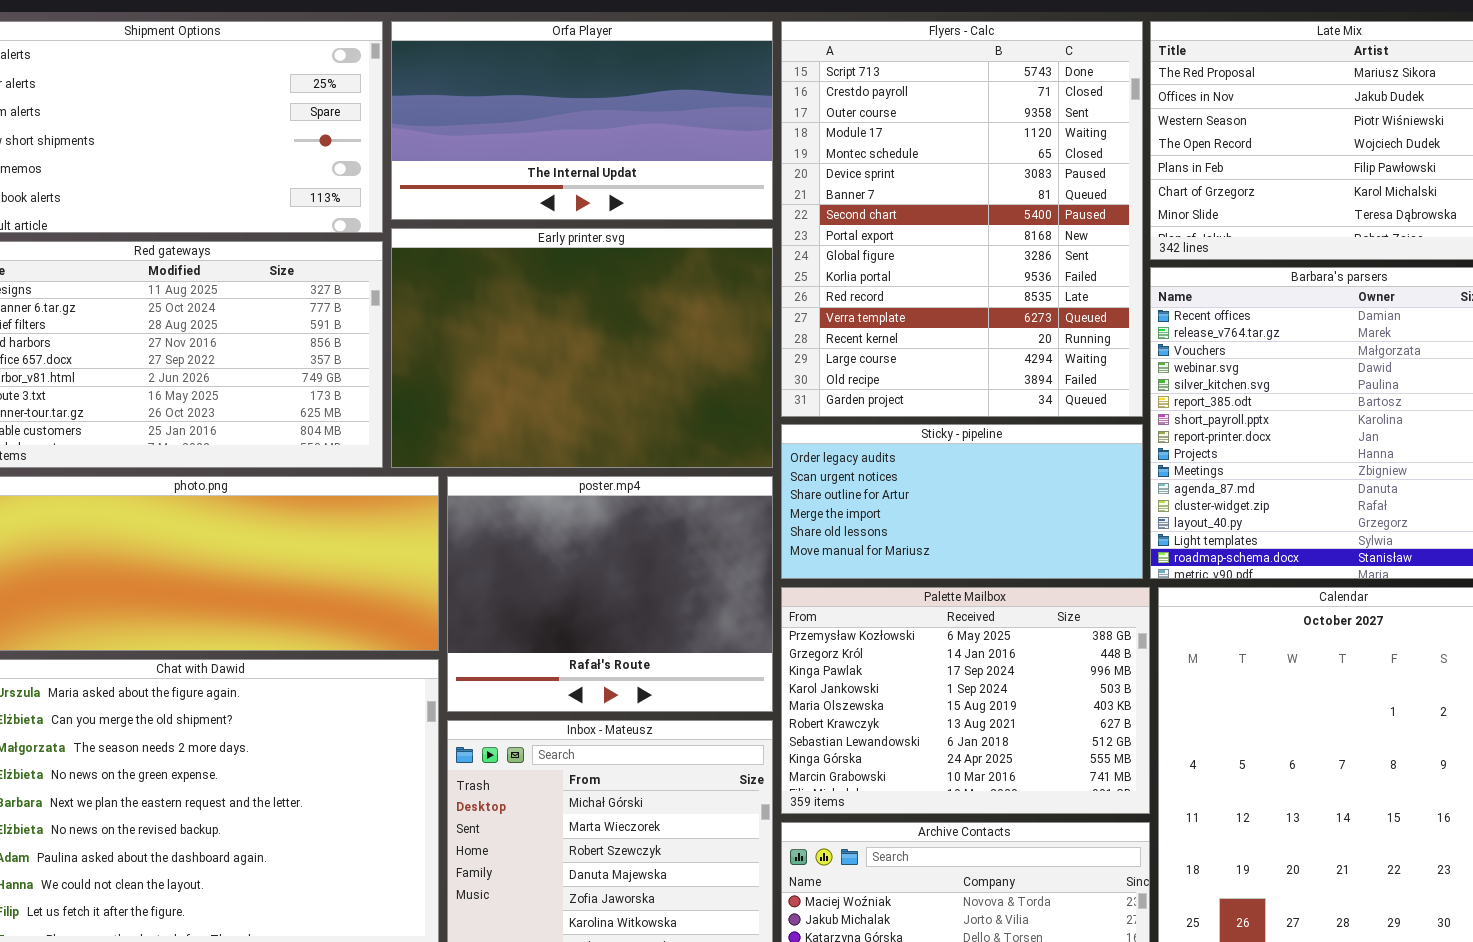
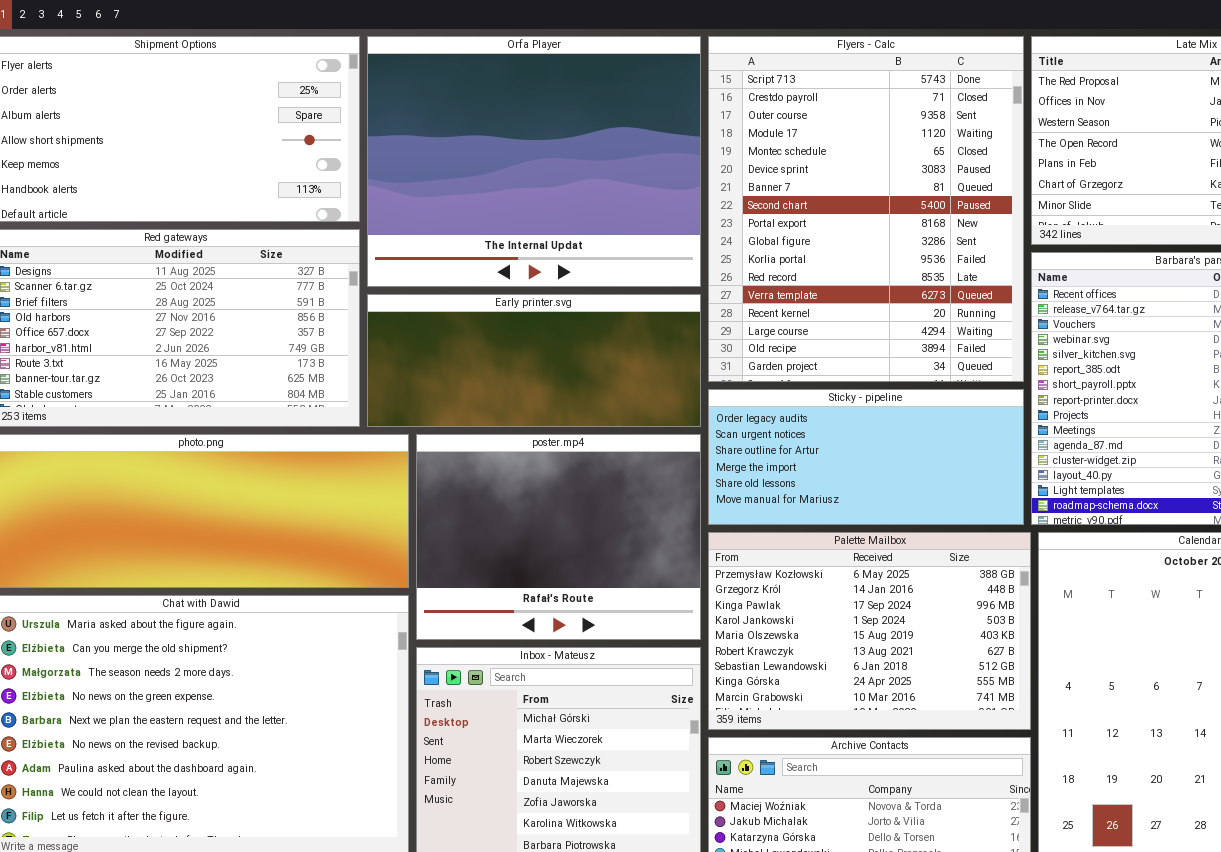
Orfa Player: [391,21,773,220] -> [367,36,701,287], resized
Early printer.svg: [391,228,773,468] -> [367,294,701,427], resized

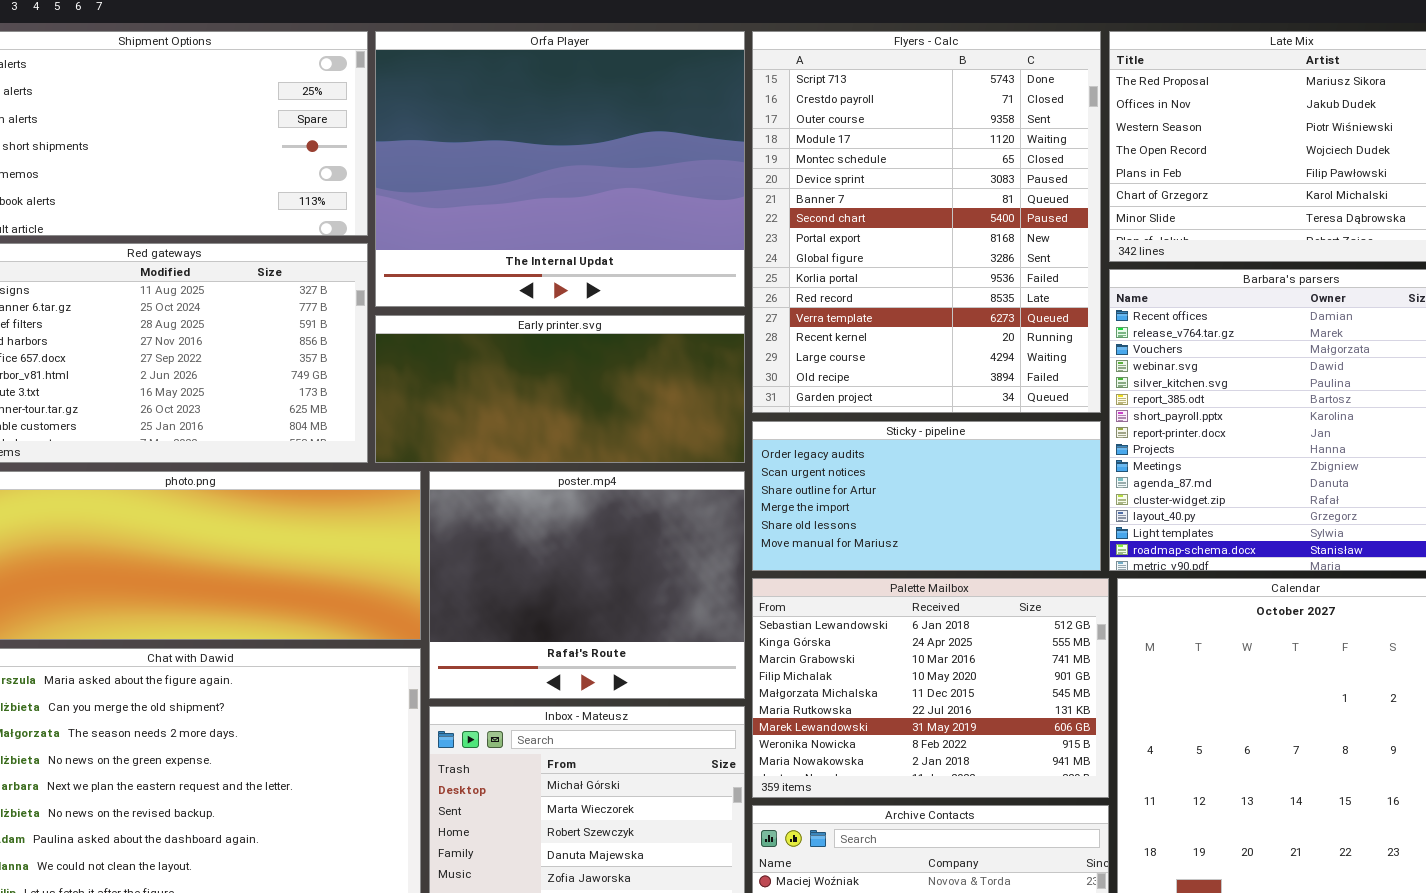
Palette Mailbox: [708,532,1031,730] -> [752,578,1109,798], scrolled down 6 rows

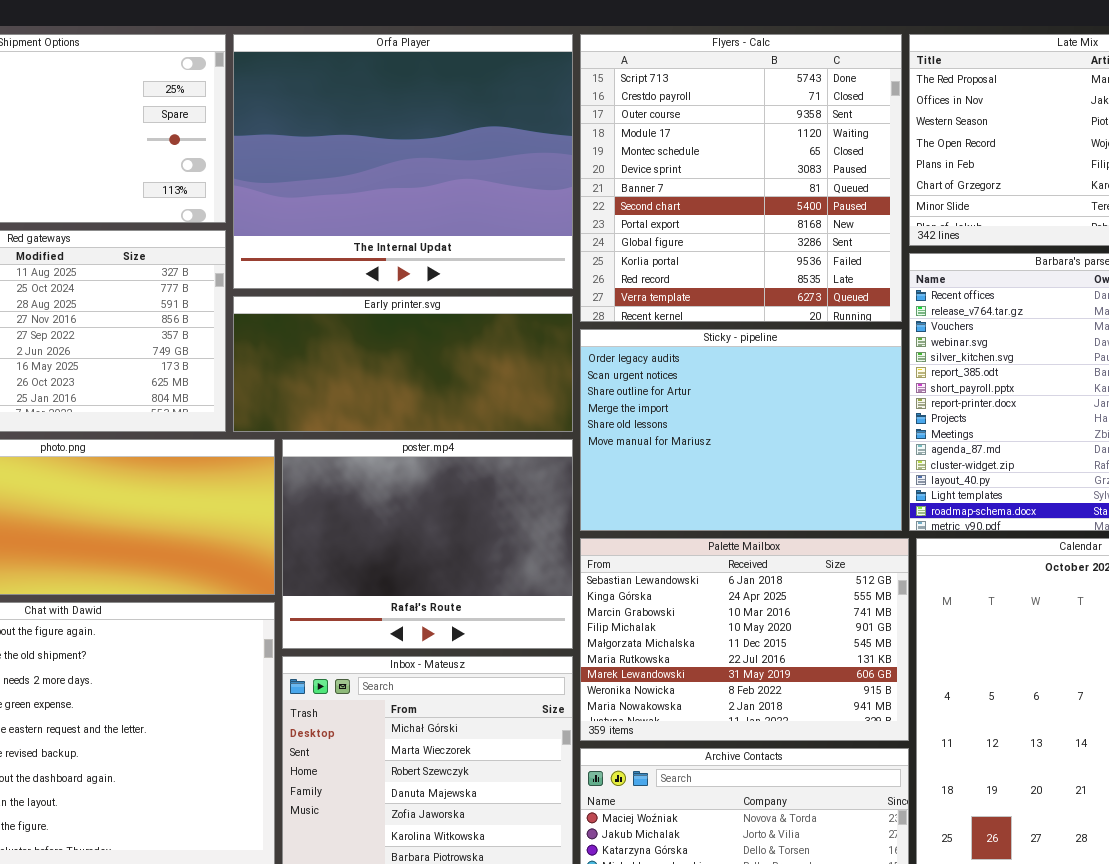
Flyers - Calc: [752,31,1101,413] -> [580,34,902,322], resized
Sticky - pipeline: [752,421,1101,571] -> [580,329,902,531], resized

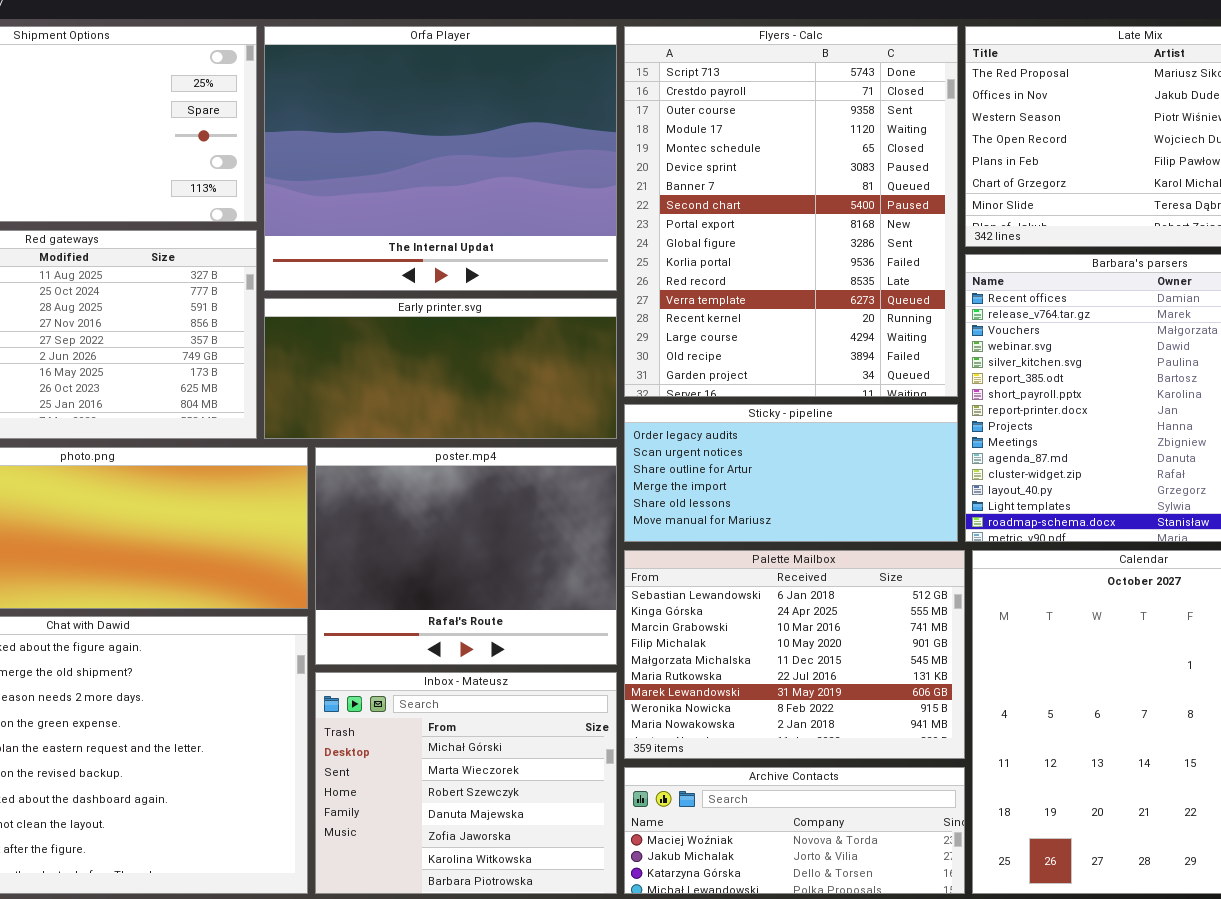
Flyers - Calc: [580,34,902,322] -> [624,26,958,397], resized
Sticky - pipeline: [580,329,902,531] -> [624,404,958,542], resized

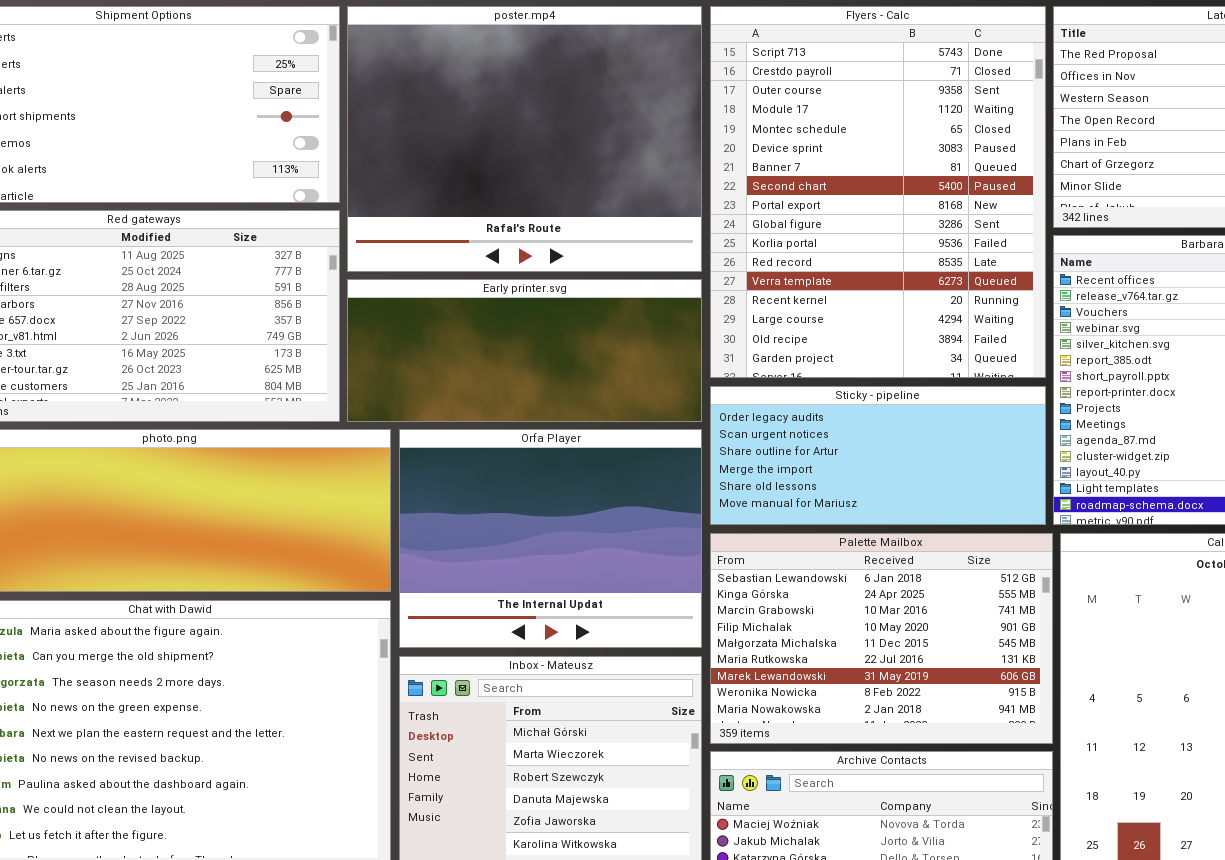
Orfa Player: [264,26,617,291] -> [399,429,702,648], moved, resized
poster.mp4: [315,447,617,665] -> [347,6,702,272], moved, resized

